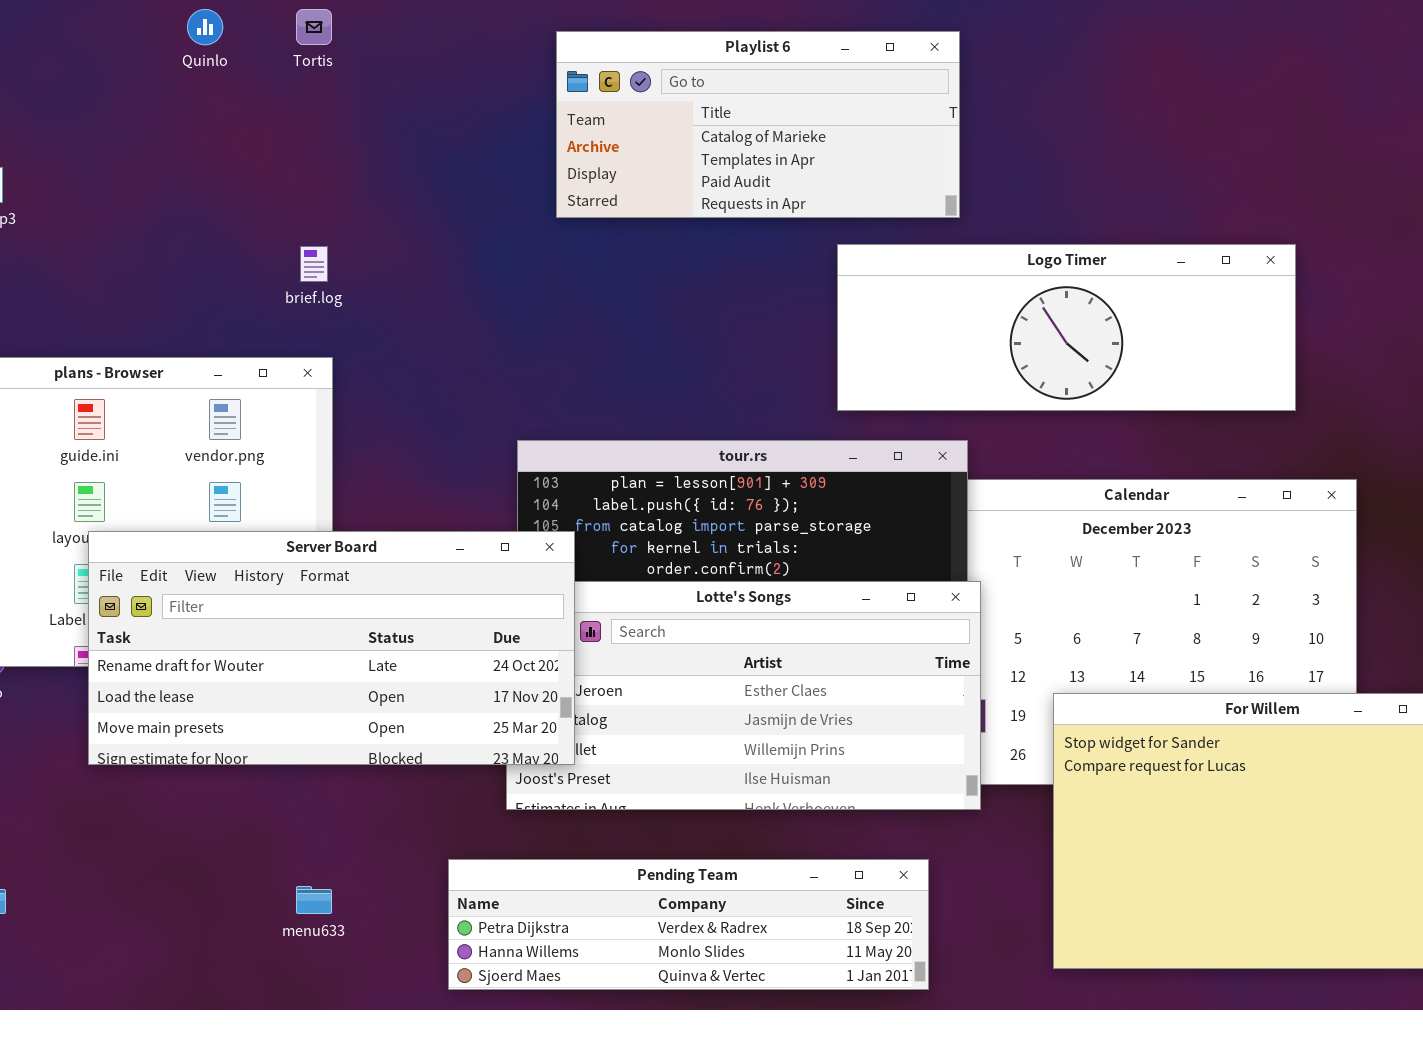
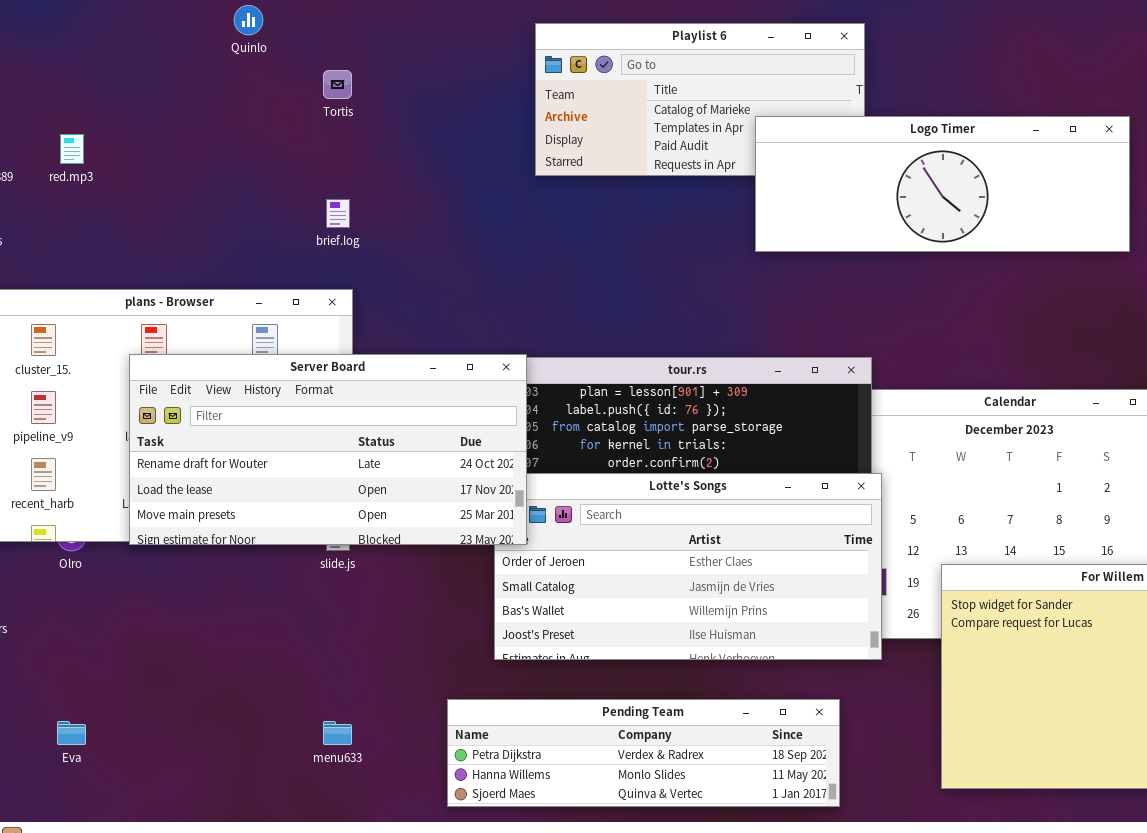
Tortis: [296,9,332,45] -> [323,70,352,99], moved
Logo Timer: [837,244,1296,411] -> [755,116,1130,252], moved
Server Board: [88,531,575,765] -> [129,354,527,545], moved

